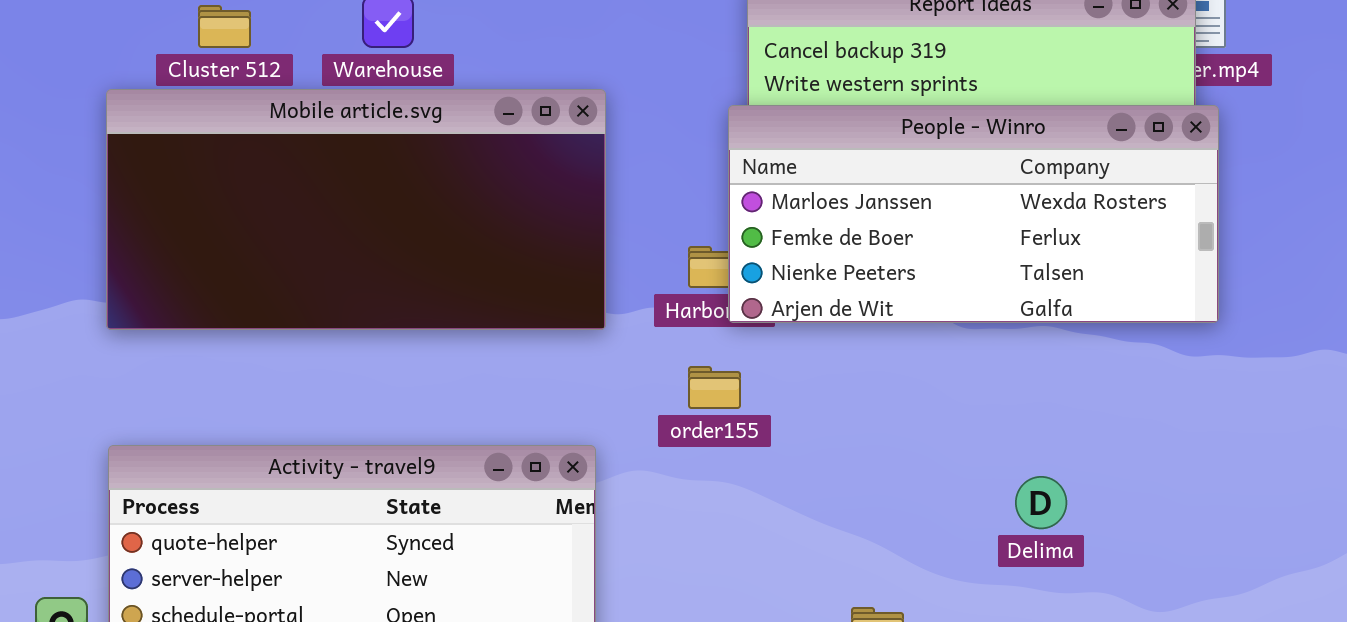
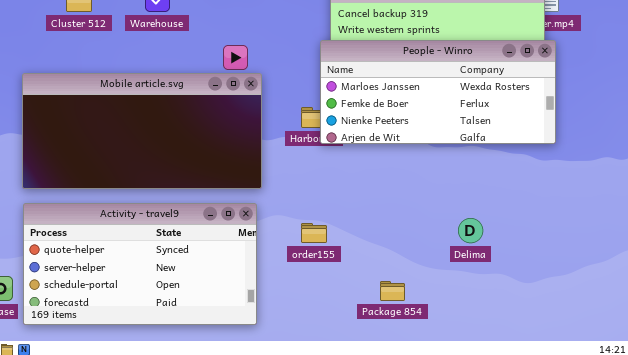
Mobile article.svg: [106,89,606,330] -> [22,73,262,189], moved
order155: [688,366,741,409] -> [301,223,327,243], moved

